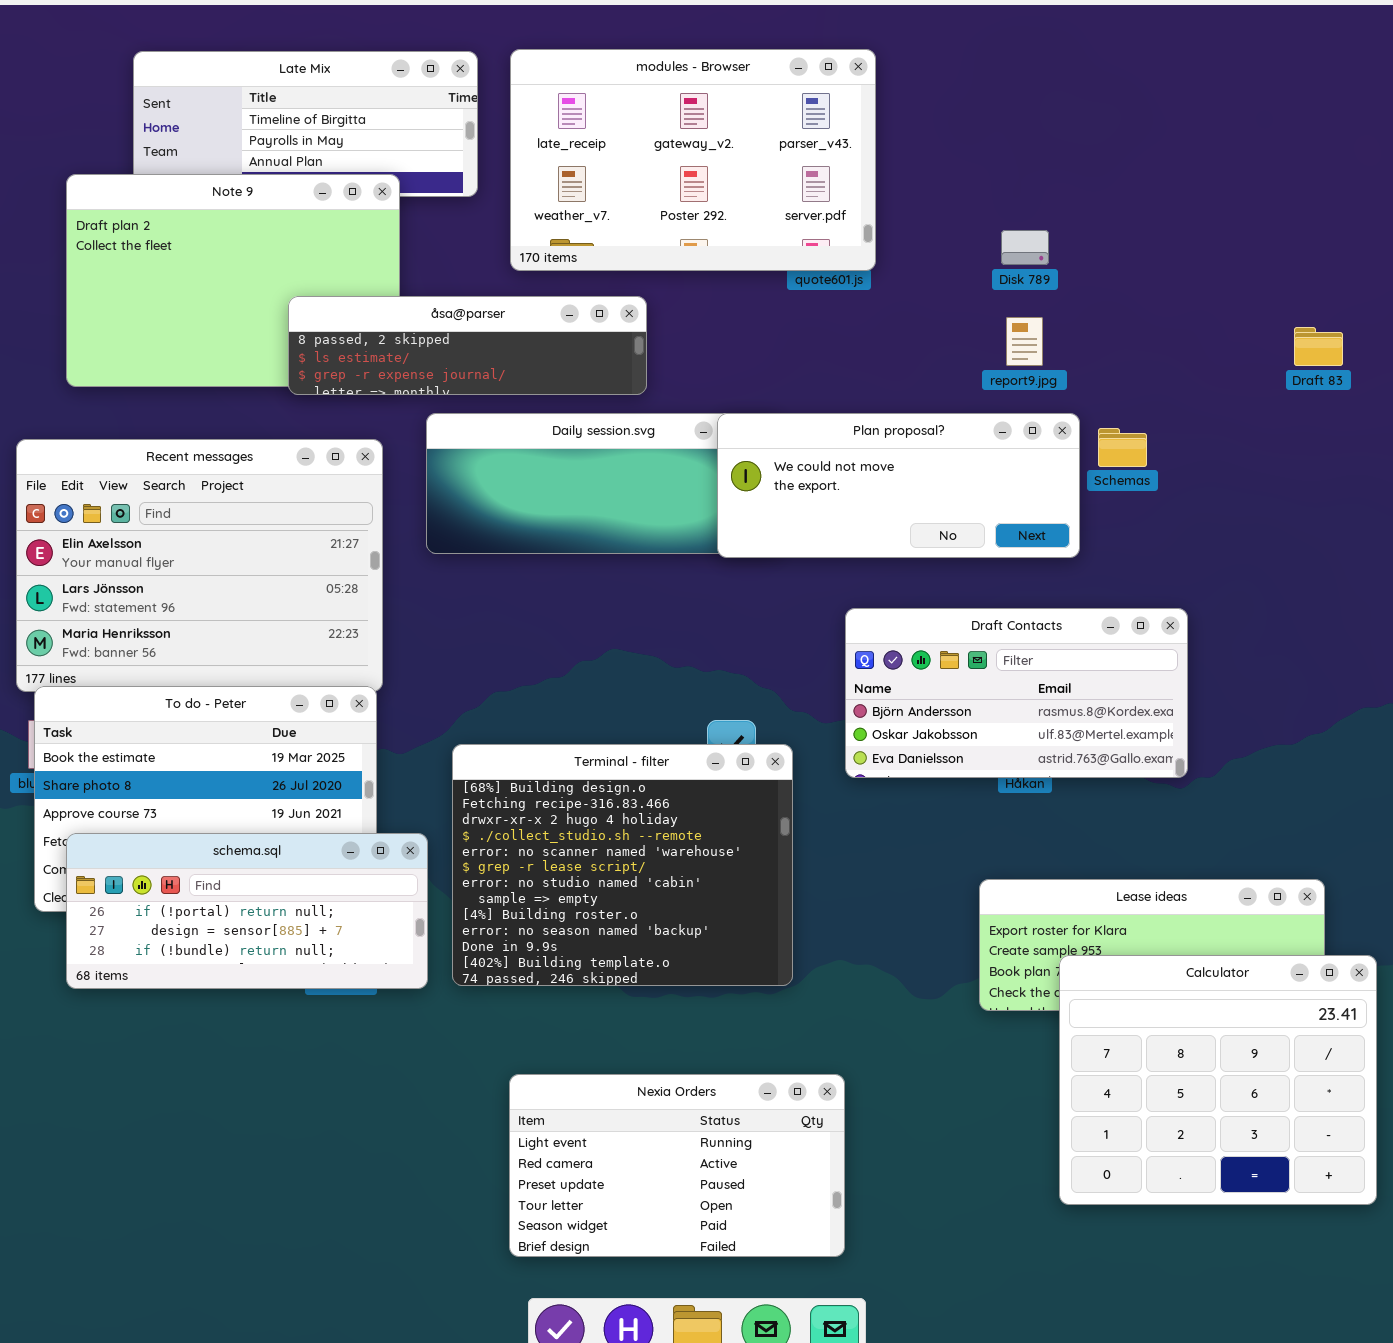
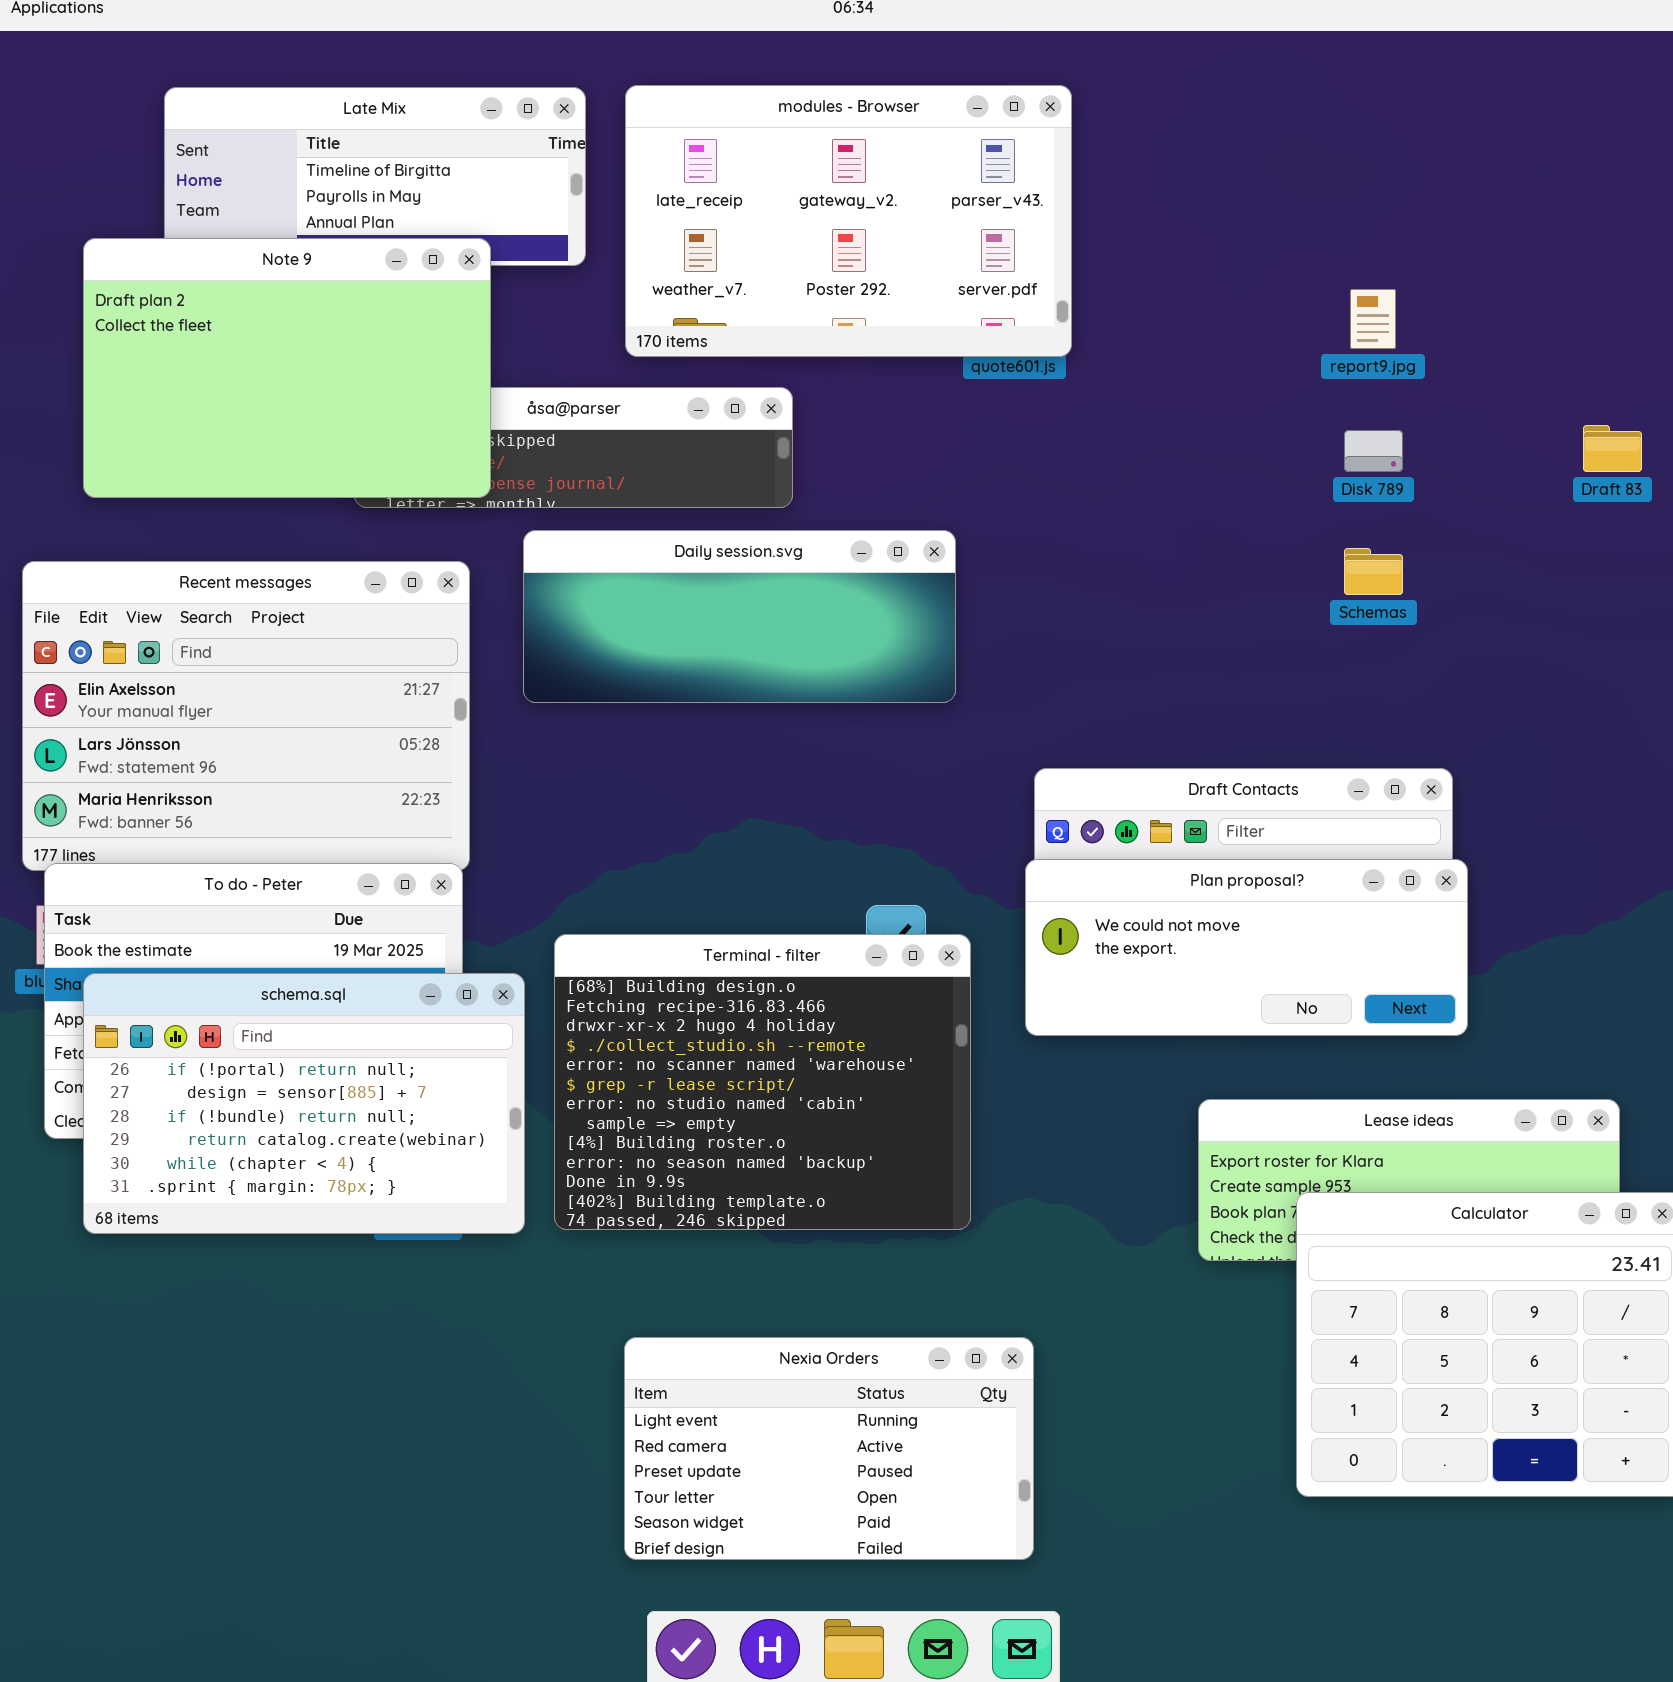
Note 9: [66,174,400,387] -> [83,238,491,498], raised
Disk 789: [1001,230,1049,265] -> [1344,430,1403,472], moved
report9.jpg: [1006,317,1043,366] -> [1350,289,1396,349], moved
Plan proposal?: [717,413,1080,558] -> [1025,859,1468,1036], moved
schema.sql: [66,833,428,989] -> [83,973,525,1234], resized

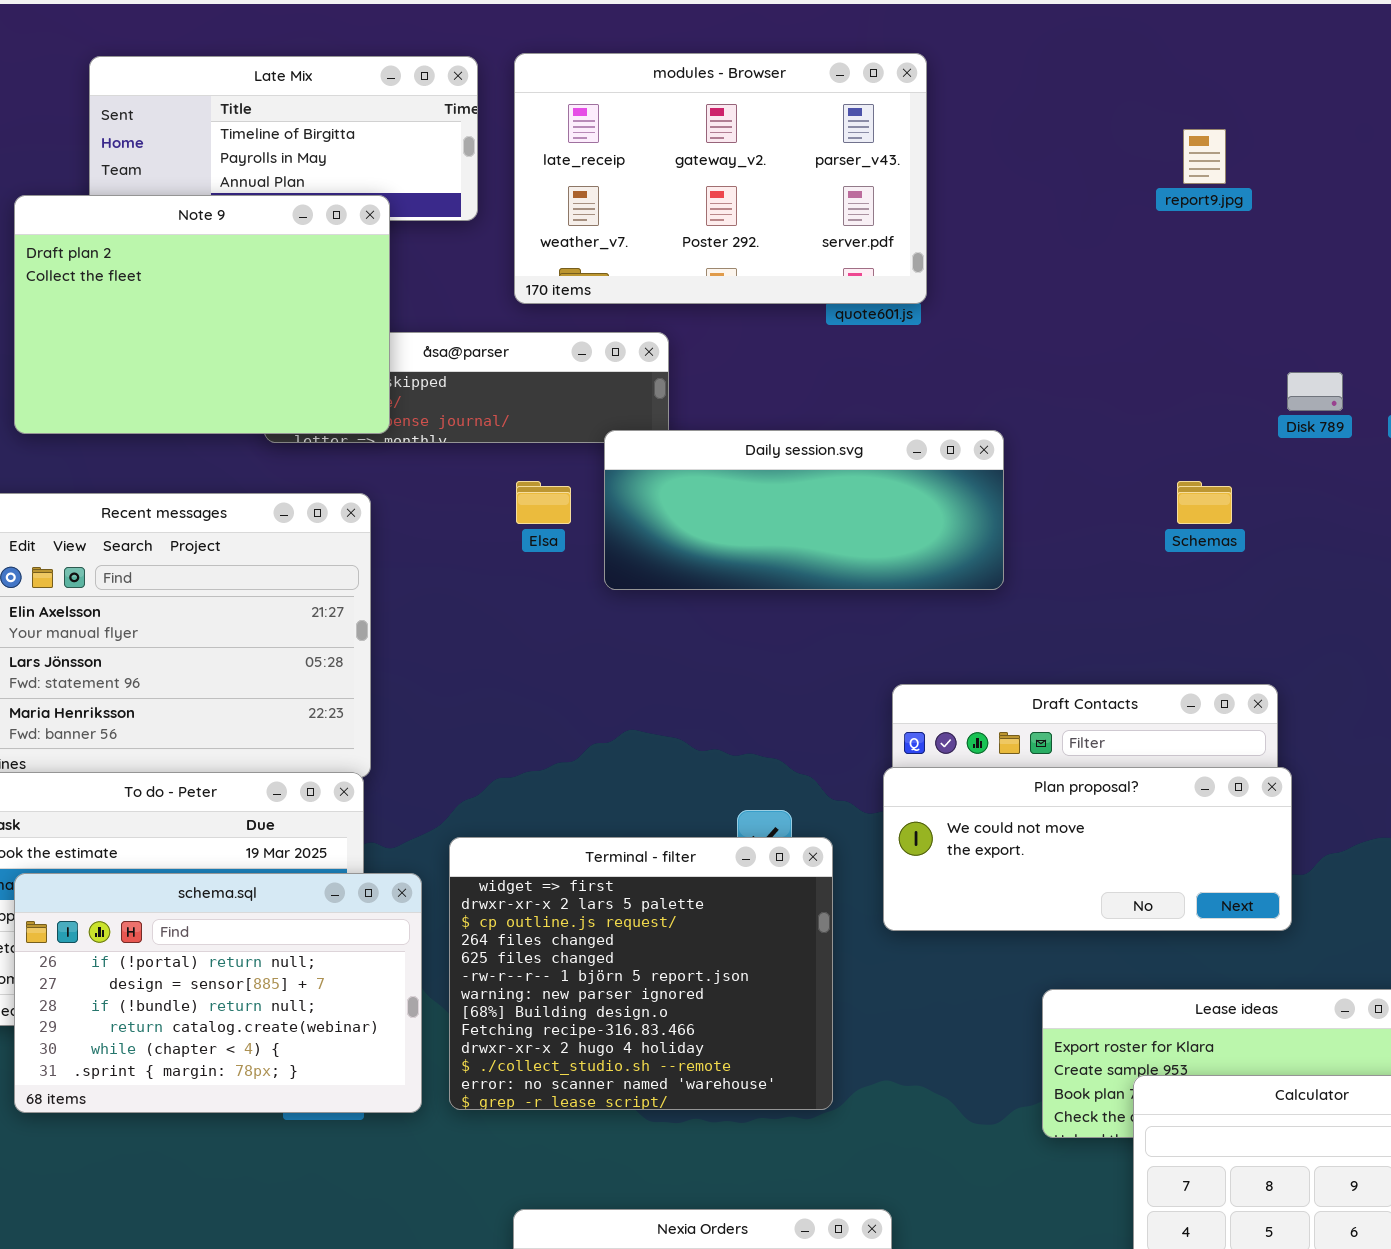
report9.jpg: [1350,289,1396,349] -> [1183,129,1226,184], moved
Disk 789: [1344,430,1403,472] -> [1287,372,1343,411], moved
Daily session.svg: [523,530,956,703] -> [604,430,1004,590], moved
Terminal - filter: [554,934,971,1230] -> [449,837,833,1110], scrolled up 7 rows

